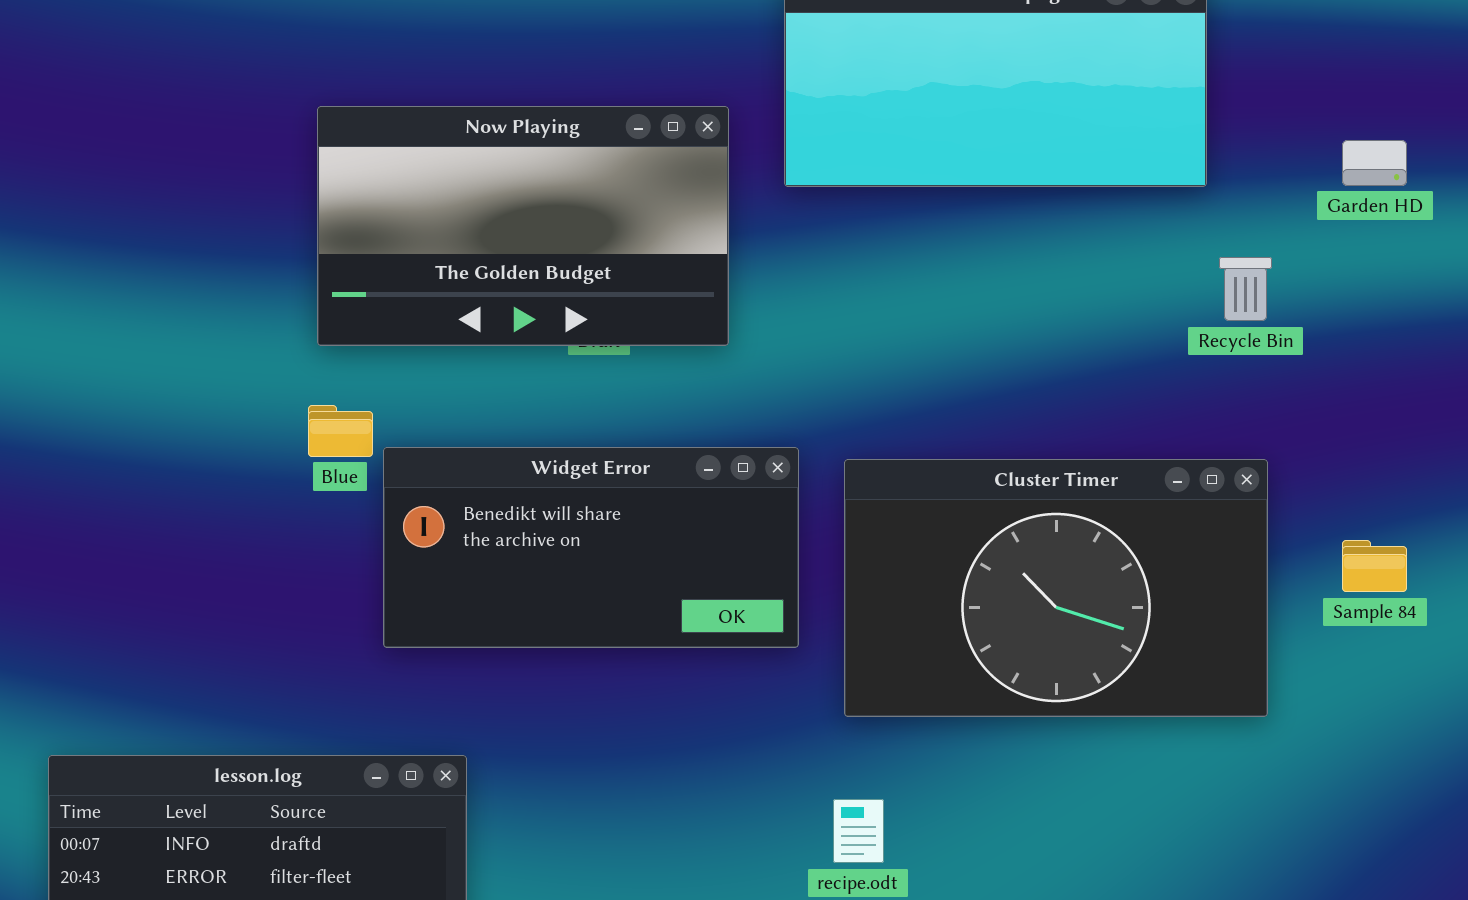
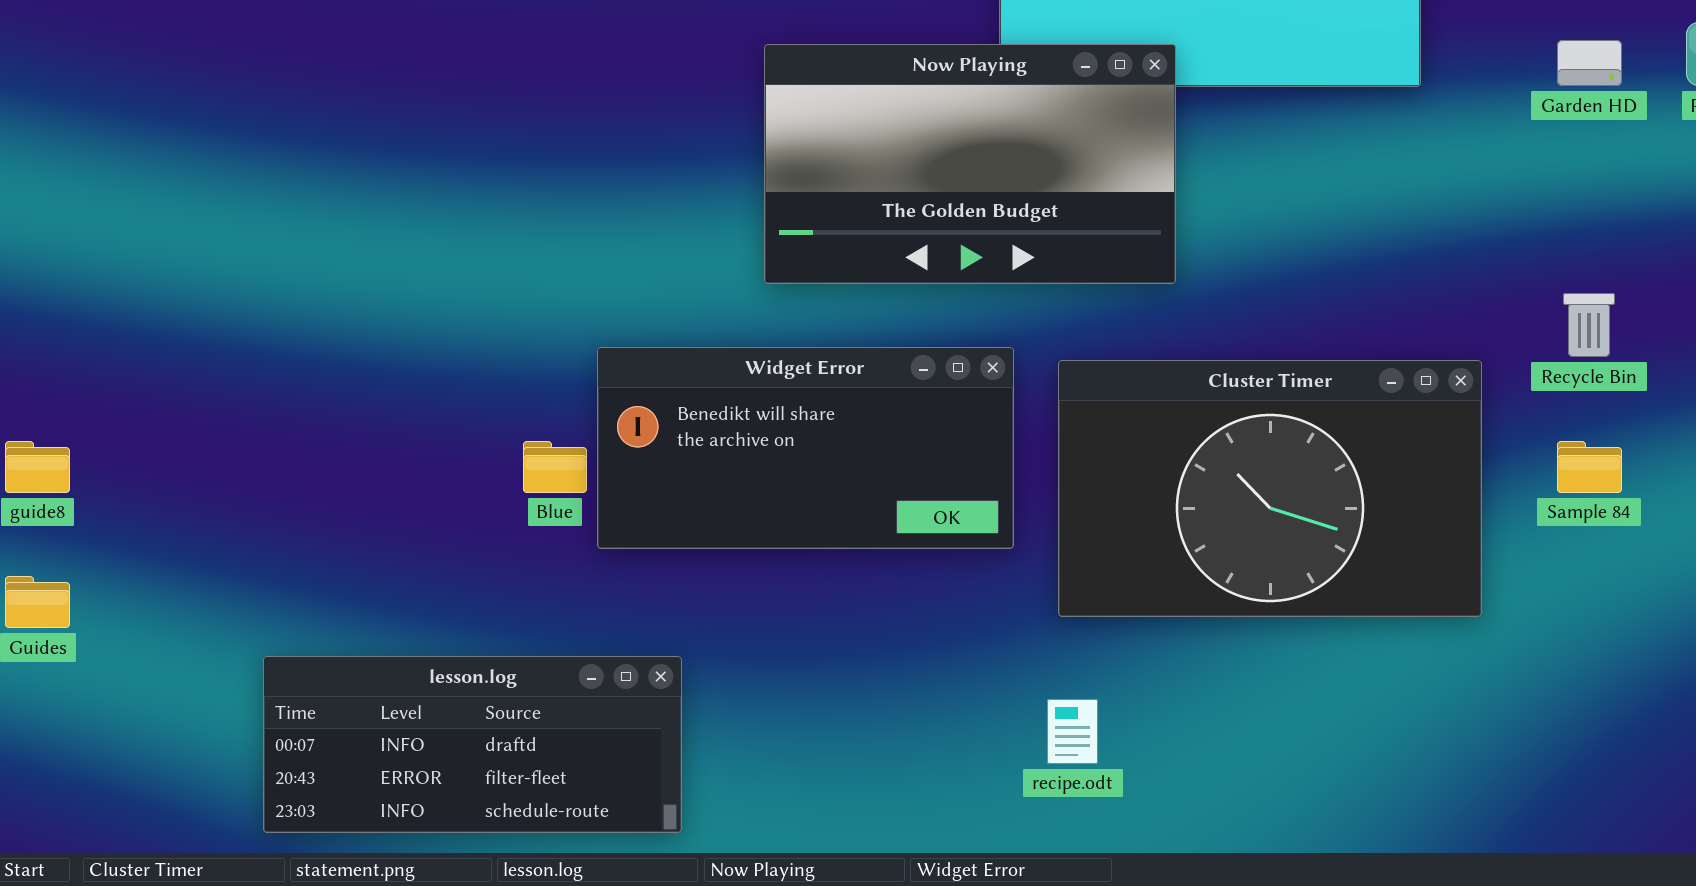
Now Playing: [317,106,729,346] -> [764,44,1176,284], moved
Recycle Bin: [1219,257,1272,321] -> [1563,293,1615,357], moved
Blue: [308,405,373,457] -> [523,441,587,493], moved

